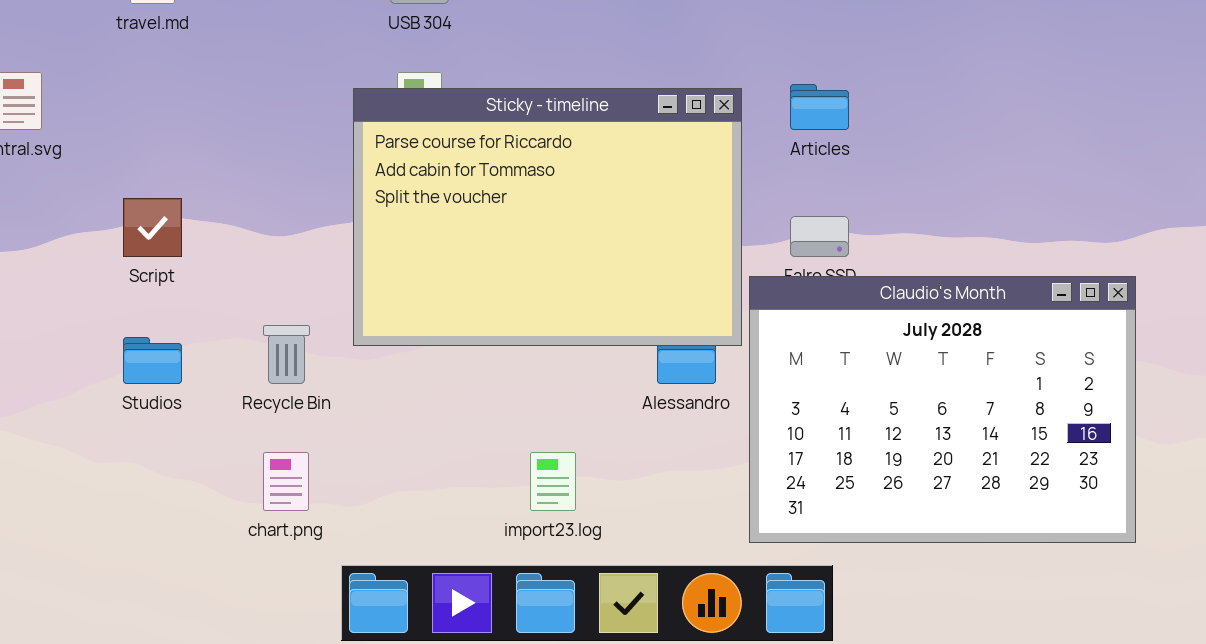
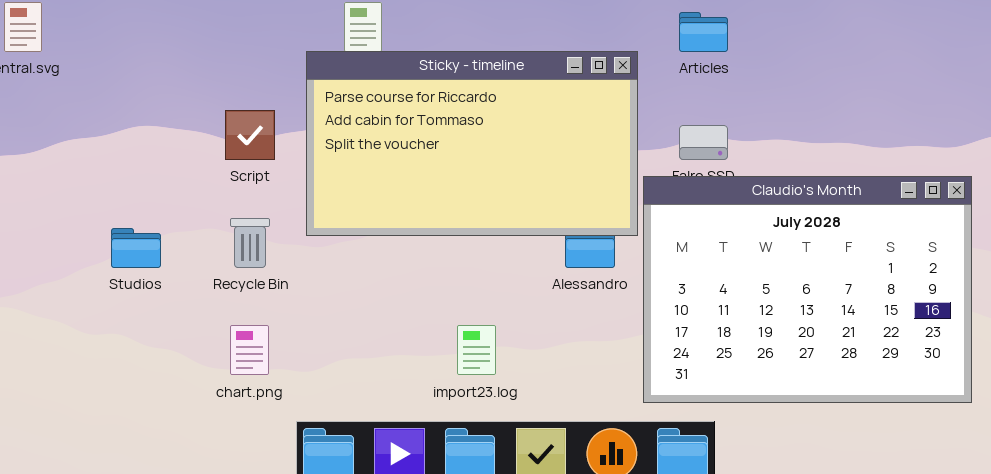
Sticky - timeline: [353,88,742,346] -> [306,51,638,236], resized
Script: [123,198,182,257] -> [225,110,275,160], moved

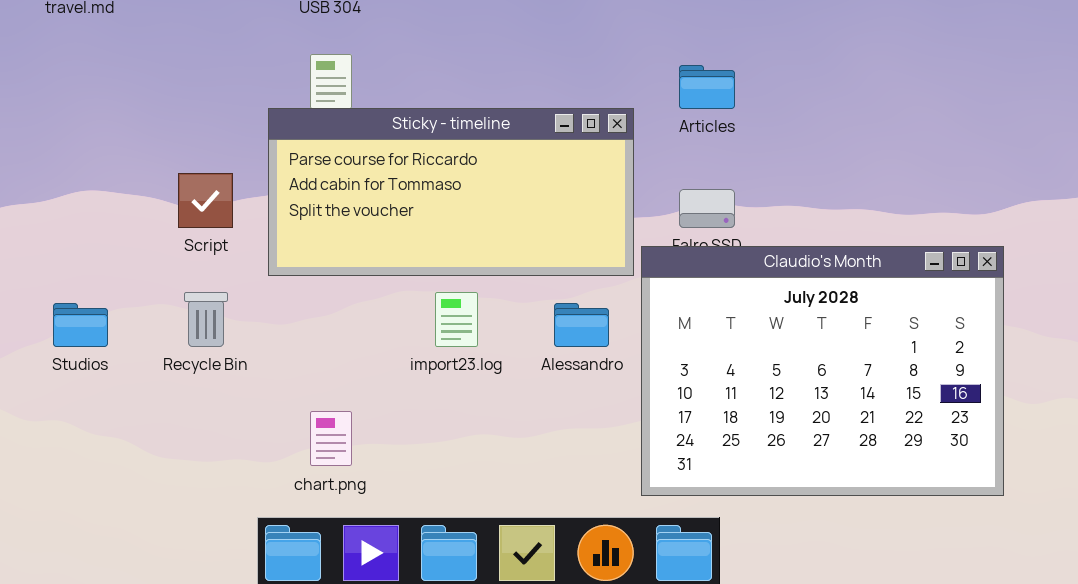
Sticky - timeline: [306,51,638,236] -> [268,108,634,276], resized
chart.png: [230,325,269,375] -> [310,411,352,466], moved
import23.log: [457,325,496,375] -> [435,292,478,347], moved

